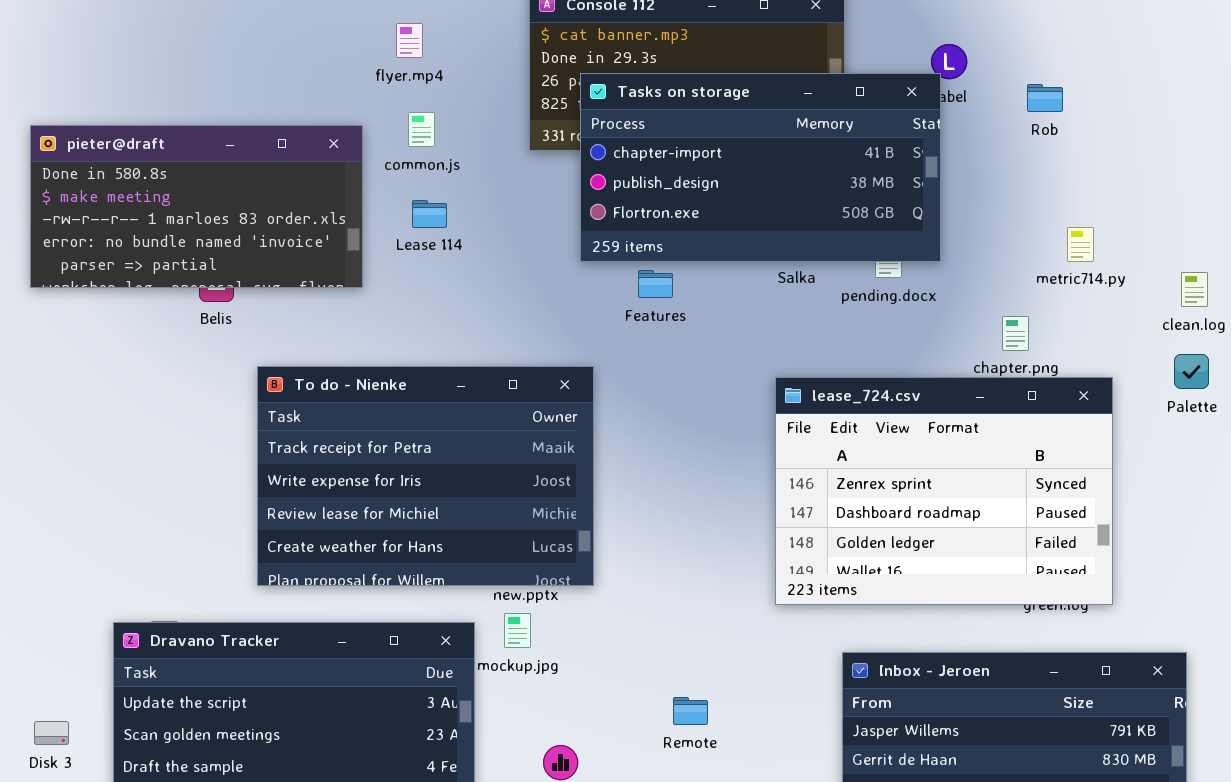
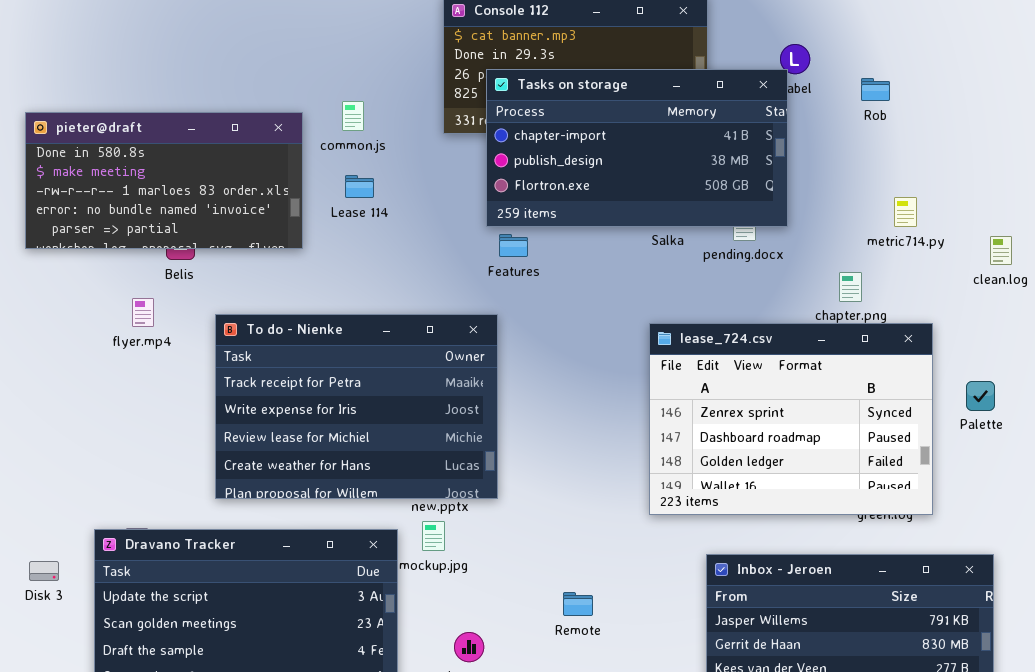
flyer.mp4: [396,23,423,58] -> [132,298,154,327], moved
Features: [638,270,673,298] -> [499,234,528,257], moved
Palette: [1174,354,1209,389] -> [966,381,995,411], moved
Disk 3: [34,721,69,745] -> [29,561,59,581], moved

